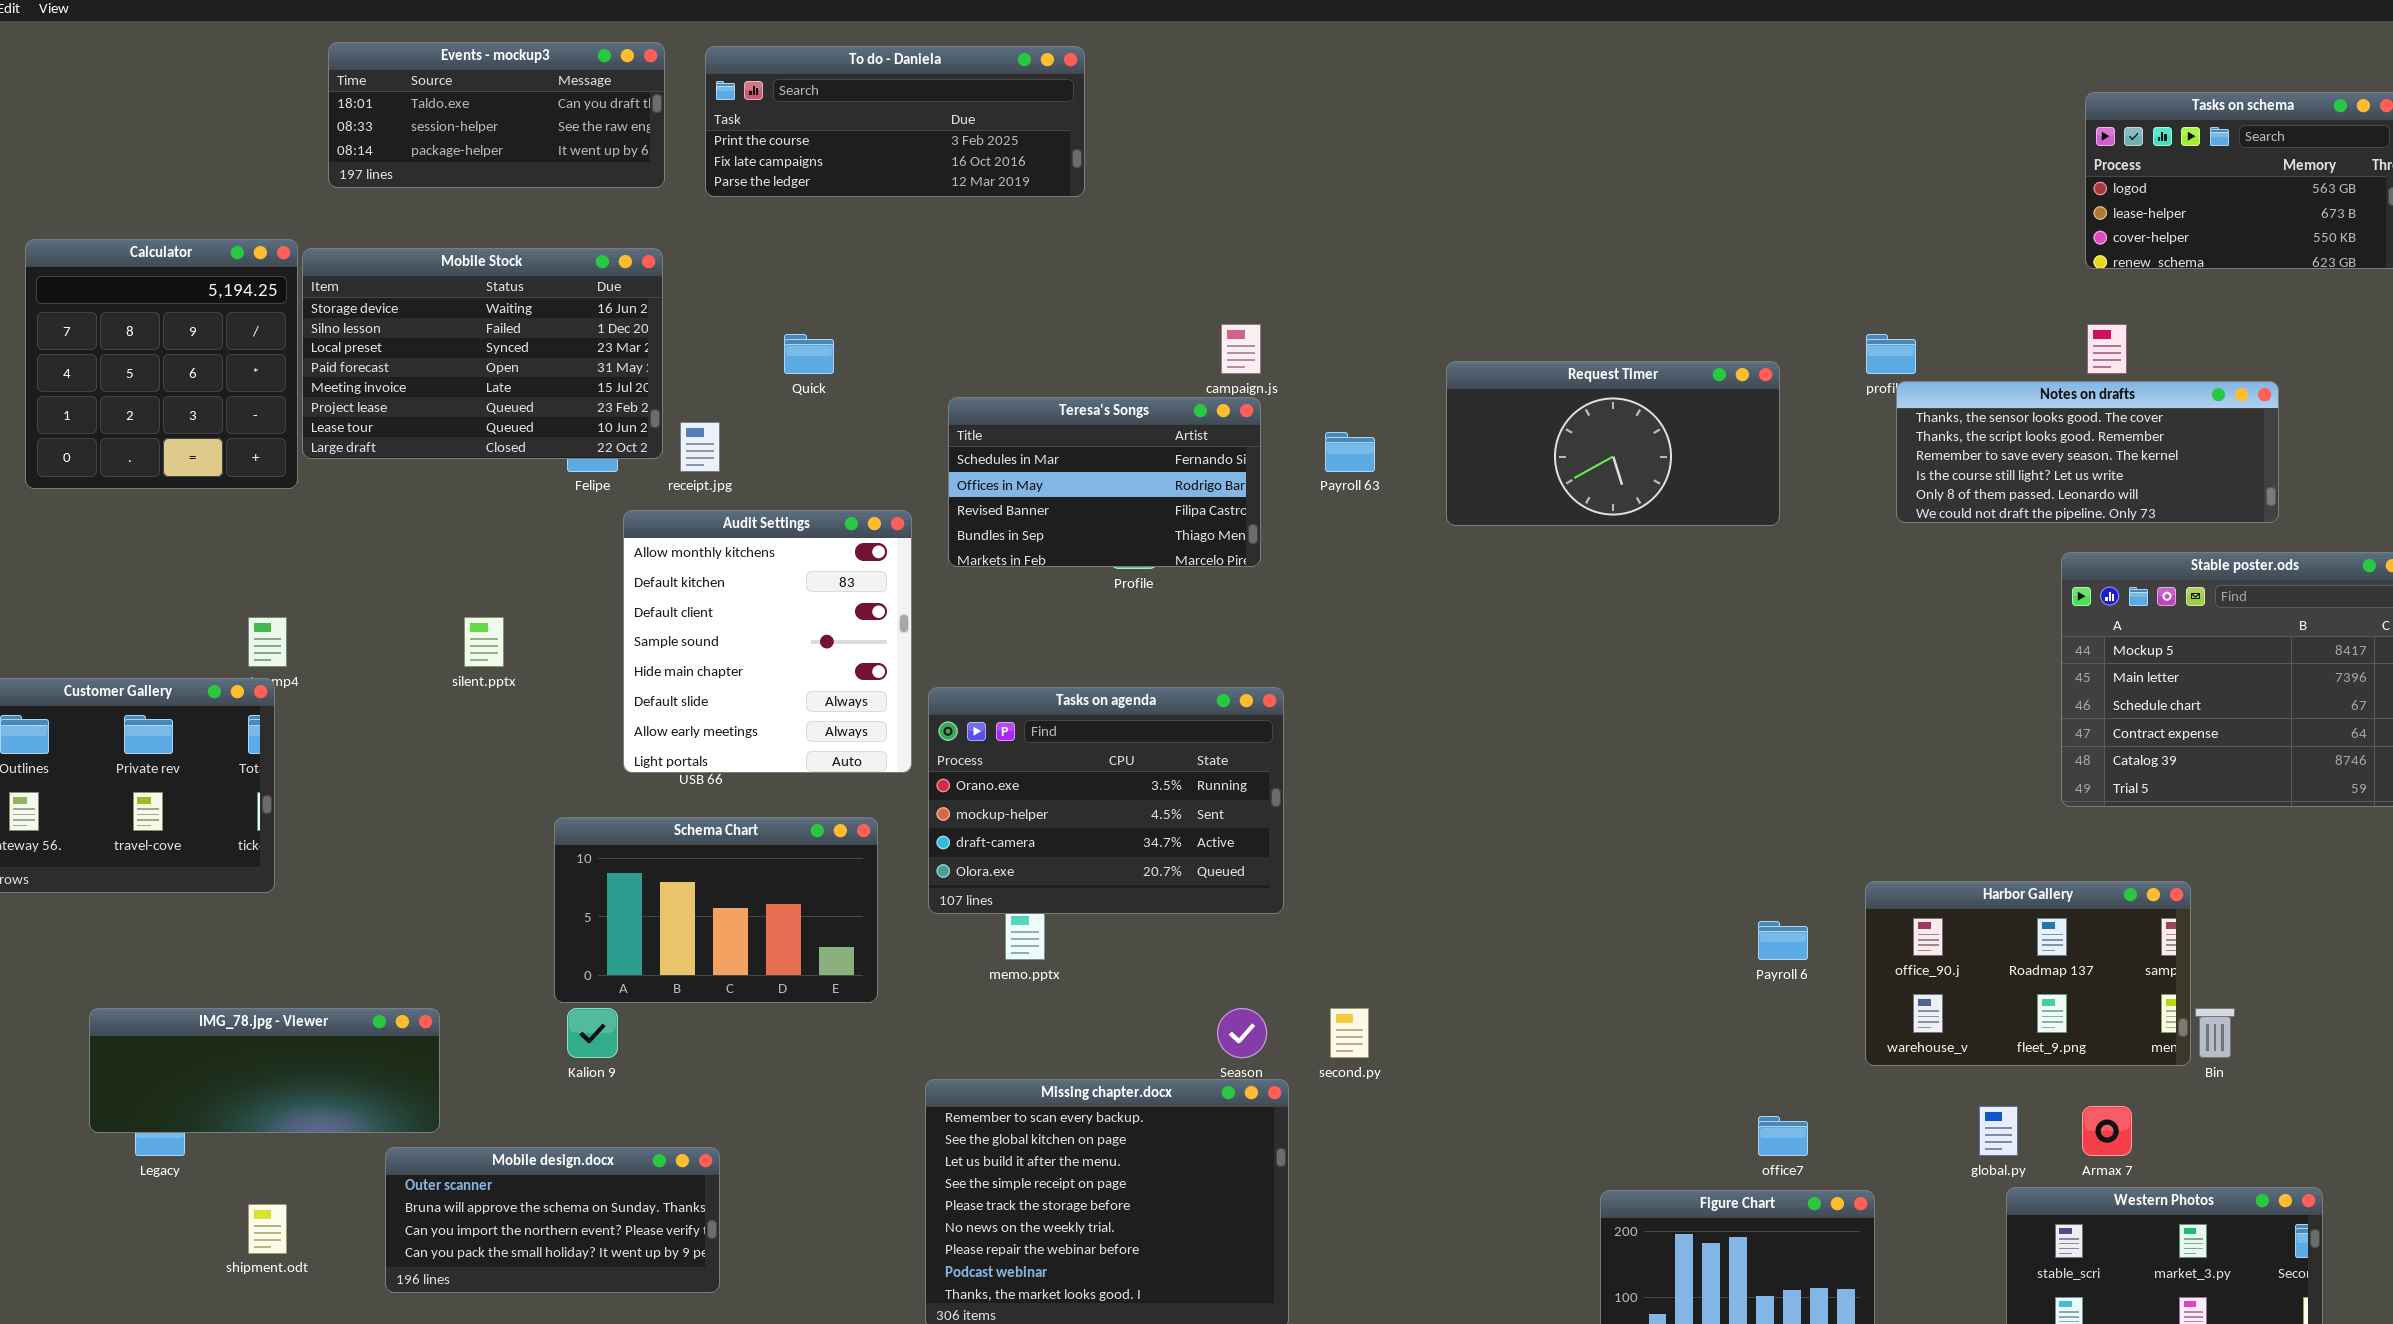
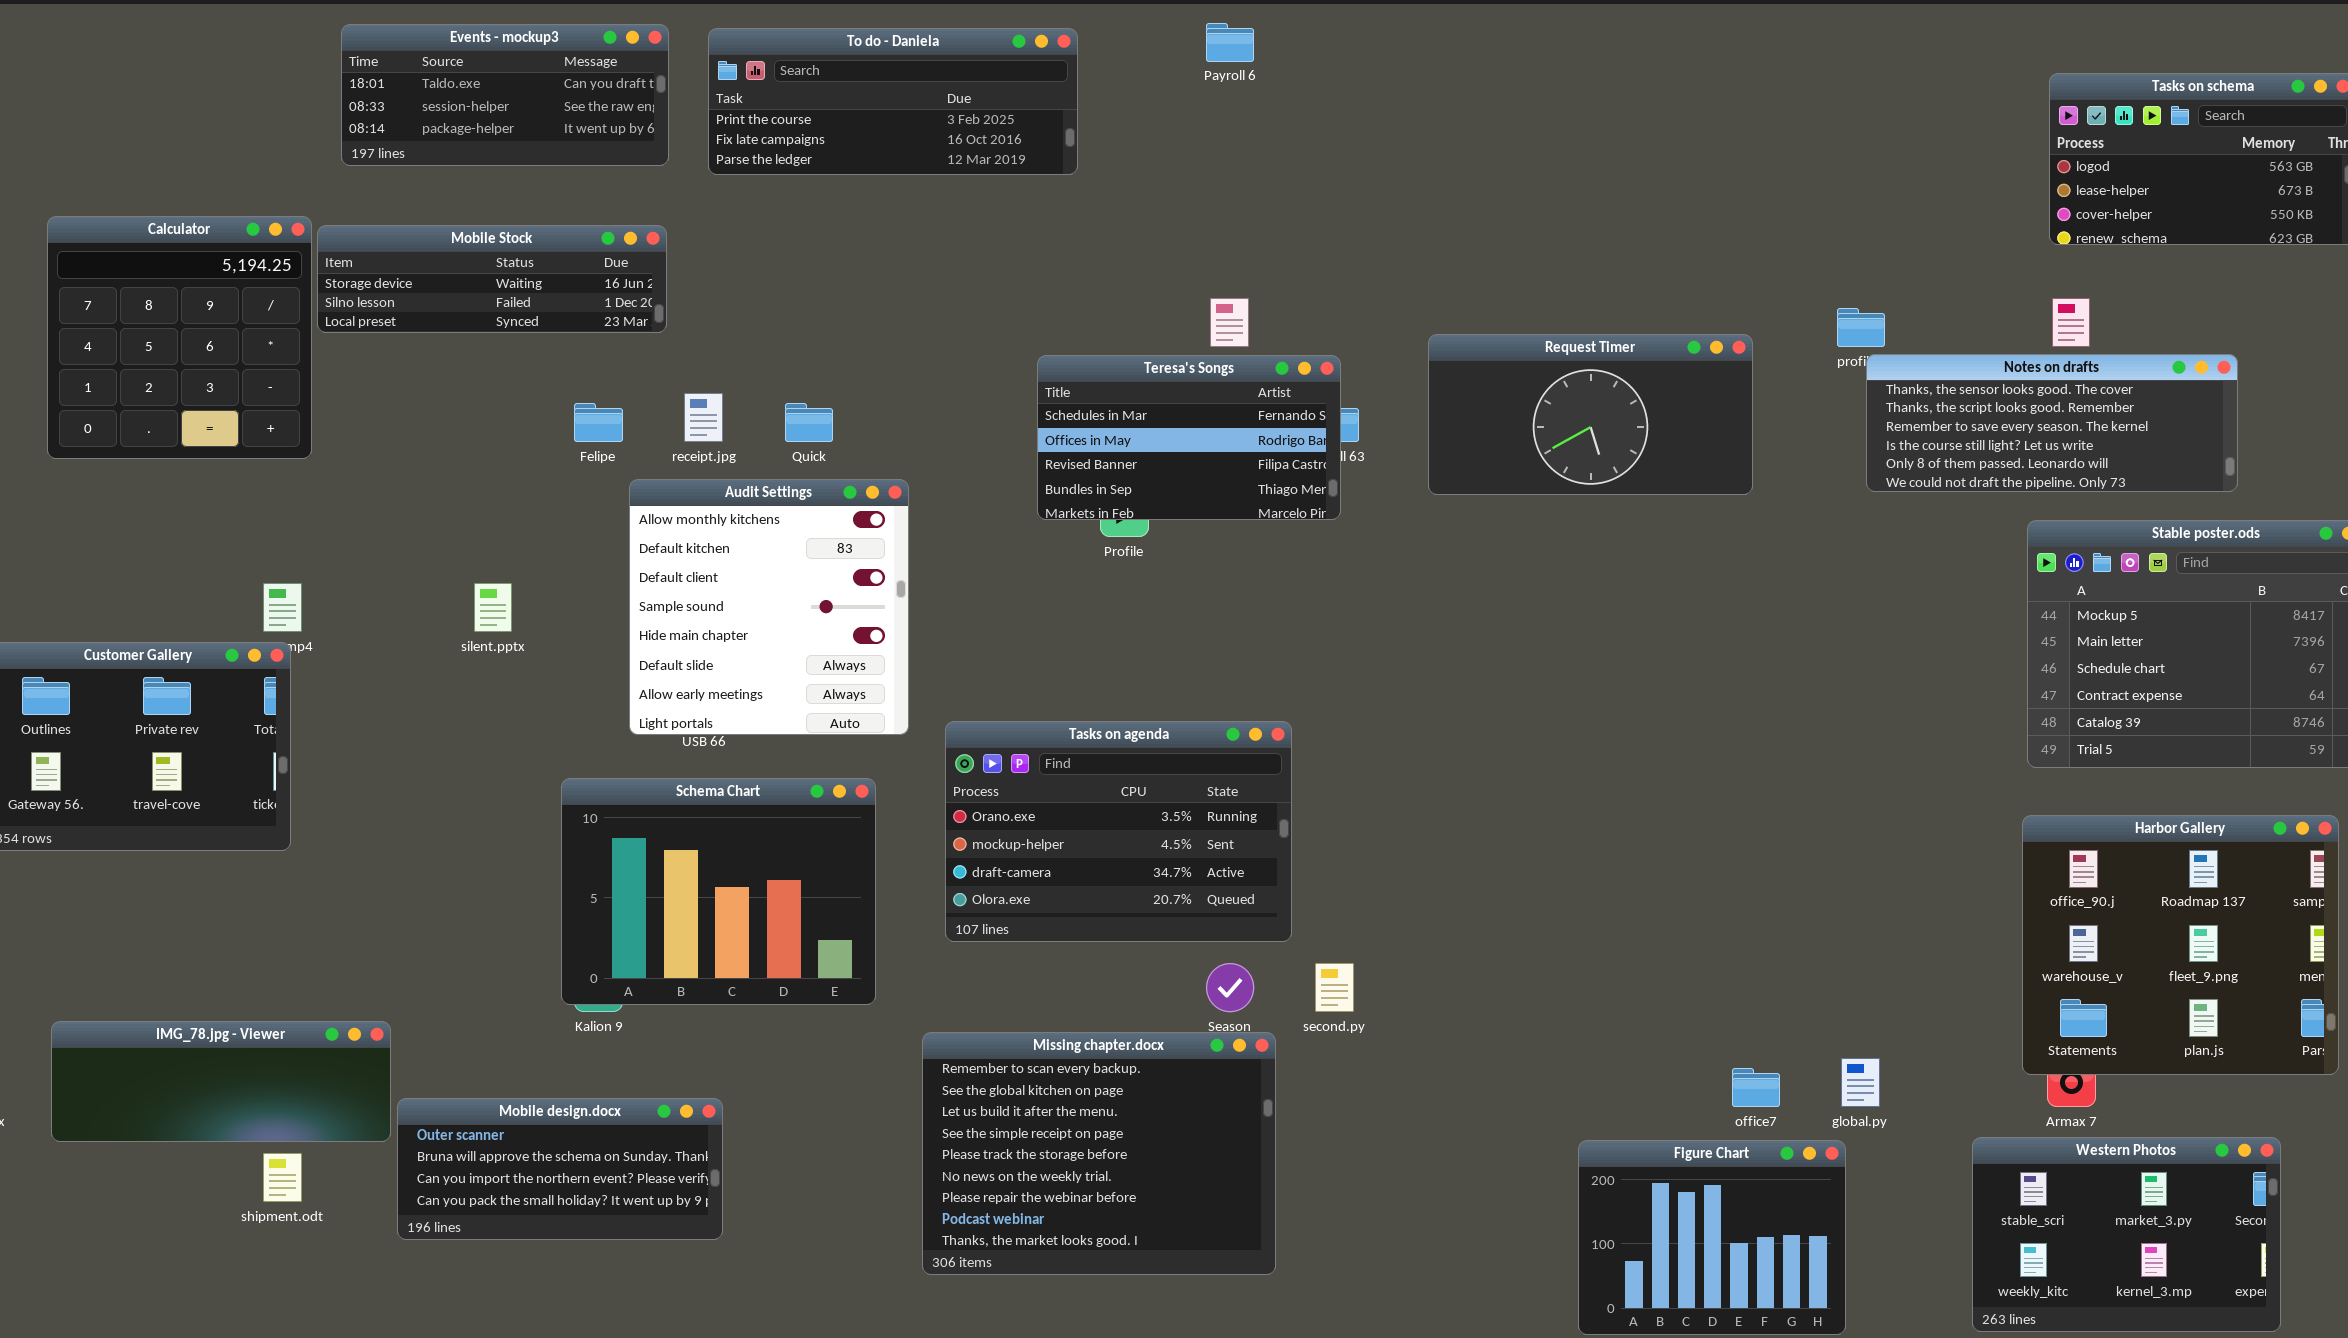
Mobile Stock: [302,248,663,459] -> [317,225,667,333], resized
Quick: [784,334,834,374] -> [785,403,833,442], moved
Teresa's Songs: [948,397,1261,567] -> [1037,355,1341,520], moved
Tasks on agenda: [928,687,1284,914] -> [945,721,1292,942], moved
Schema Chart: [554,817,878,1003] -> [561,778,876,1005], resized
Harbor Gallery: [1865,881,2191,1066] -> [2022,815,2339,1075], moved, resized
Payroll 6: [1758,921,1808,960] -> [1206,23,1254,62], moved
IMG_78.jpg - Viewer: [89,1008,440,1133] -> [51,1021,391,1142], moved
global.py: [1979,1106,2018,1156] -> [1841,1058,1880,1107], moved

